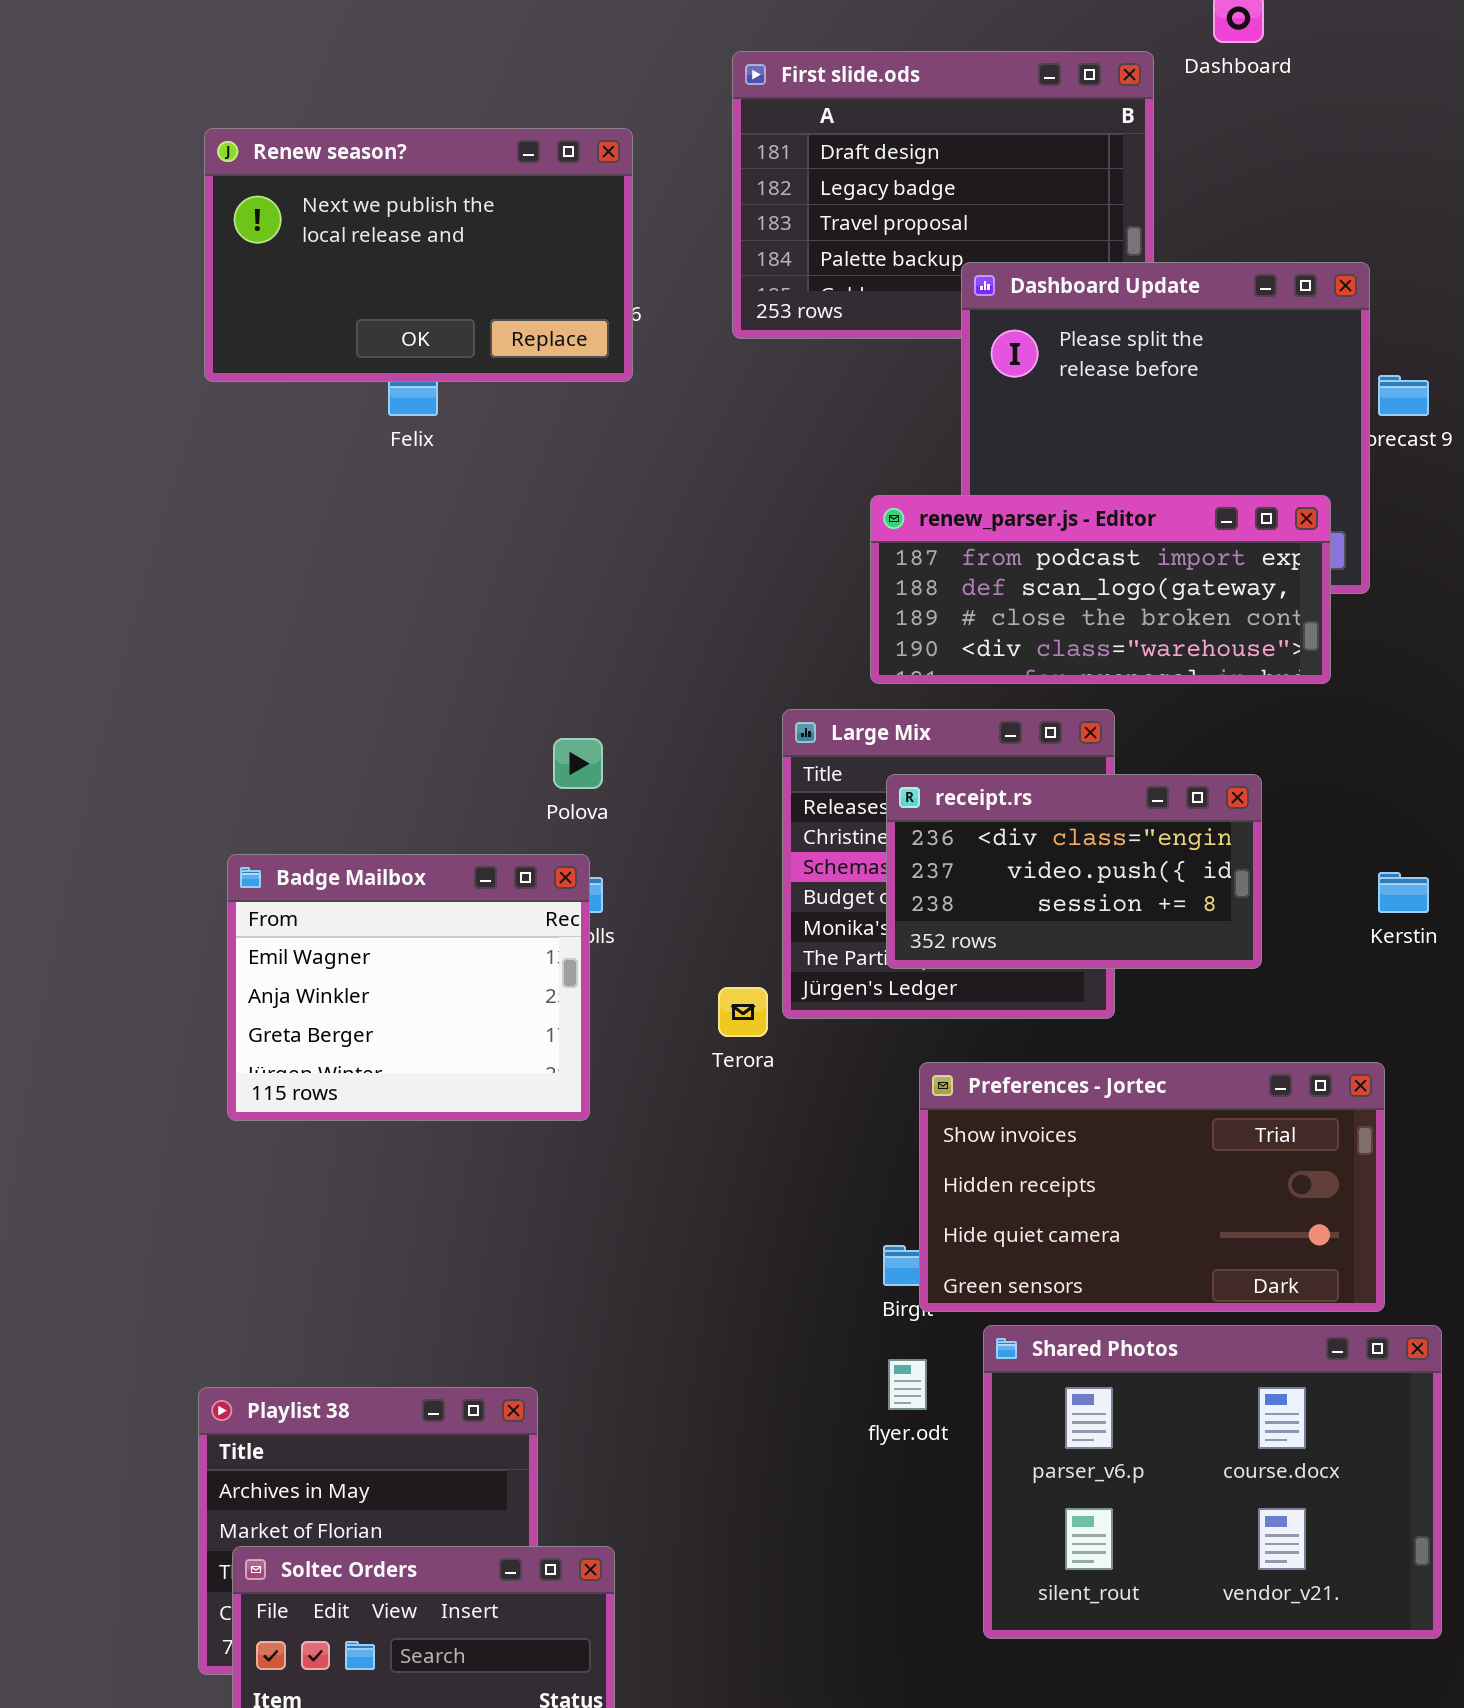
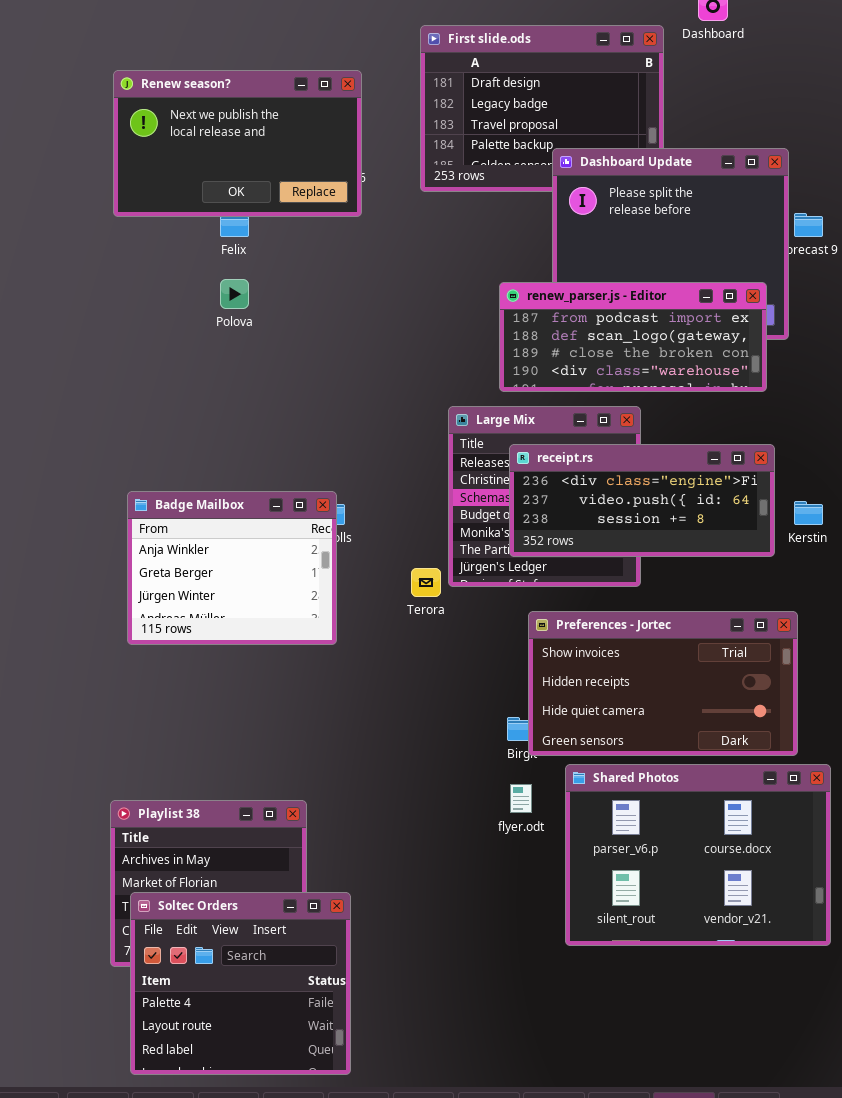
Polova: [553,738,603,789] -> [220,279,249,309], moved
receipt.rs: [886,774,1262,969] -> [509,444,775,557], resized
Badge Mailbox: [227,854,590,1121] -> [127,491,337,645], scrolled down 1 row

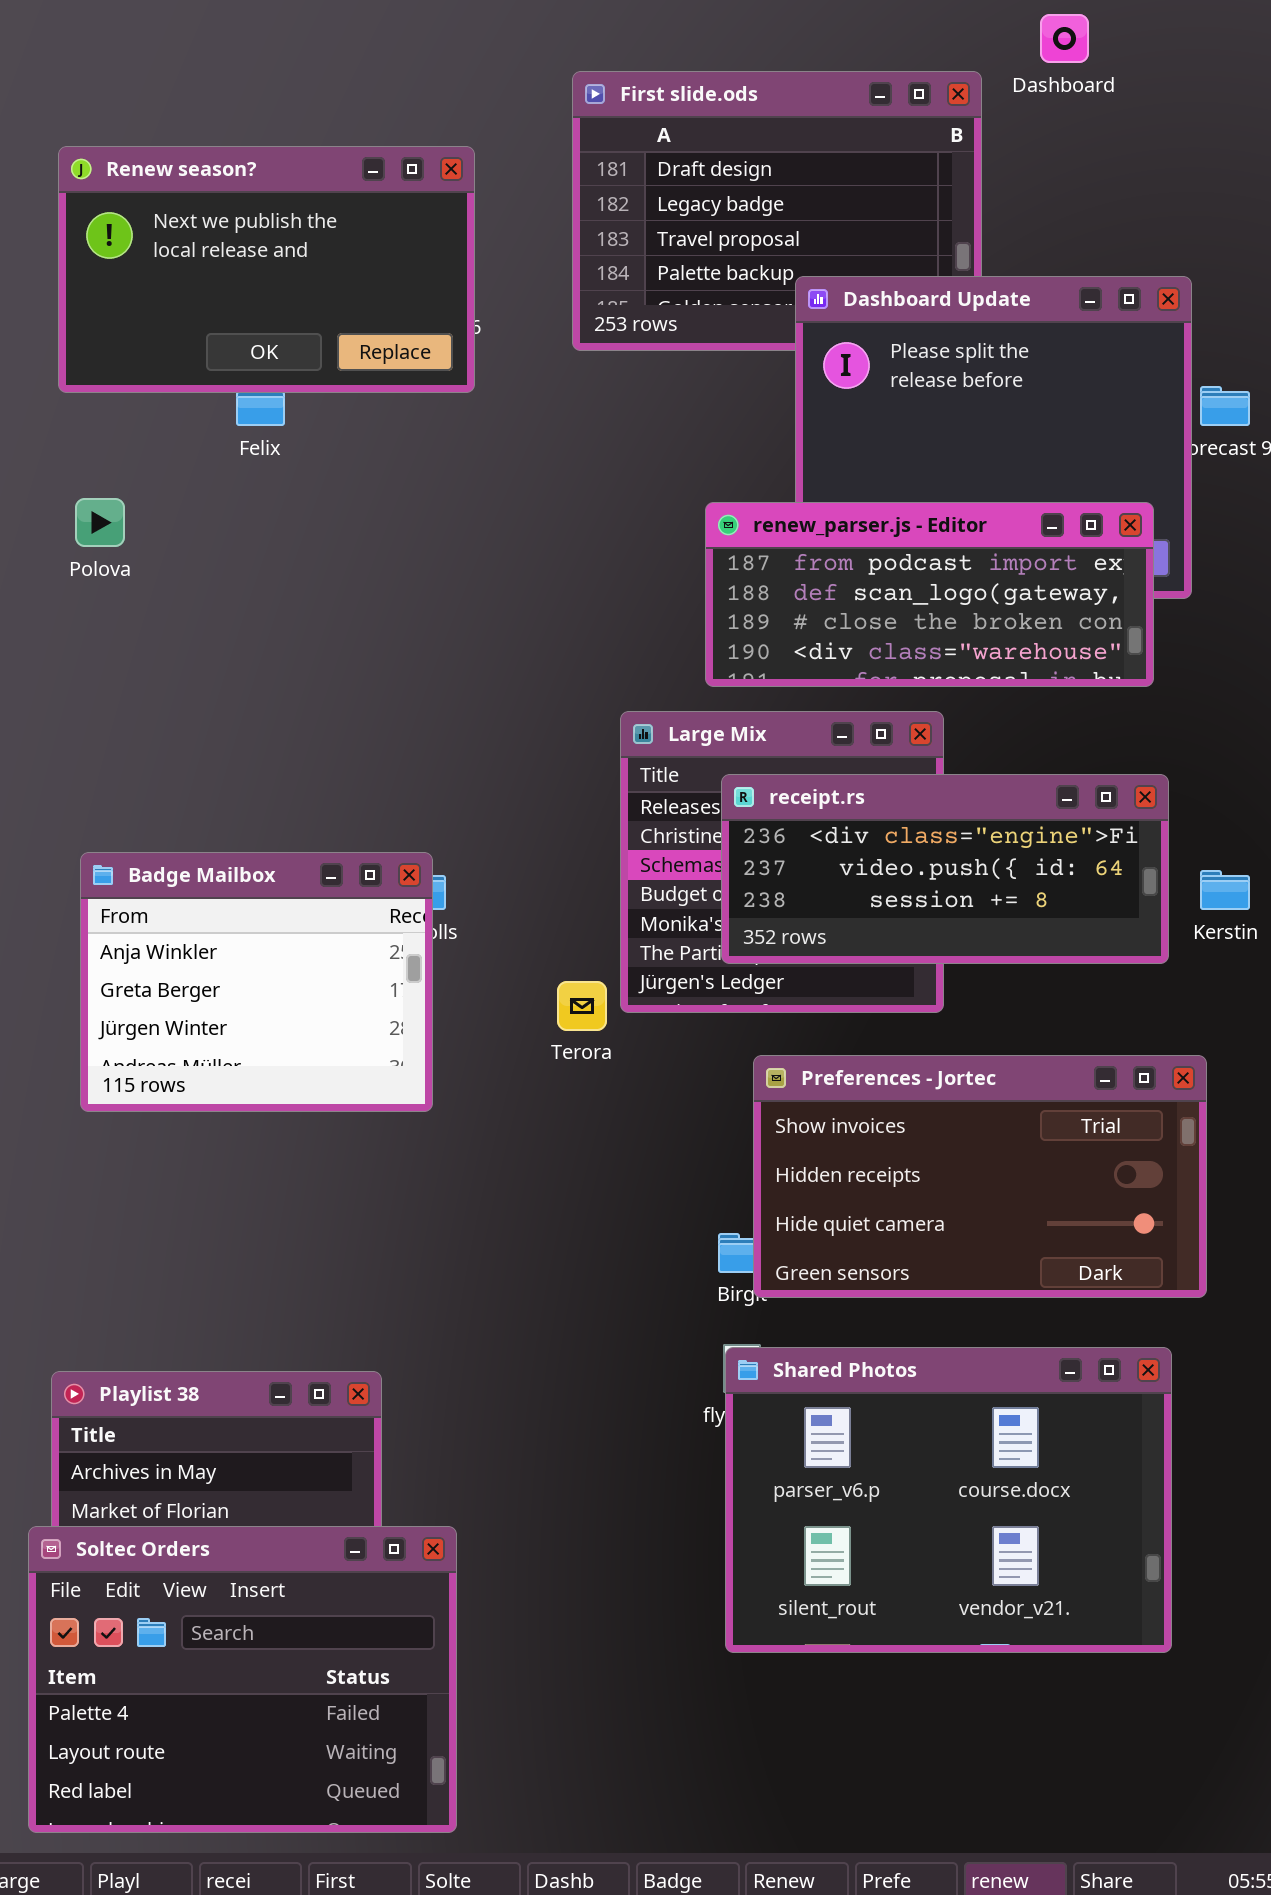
Polova: [220,279,249,309] -> [75,498,125,547], moved
Shared Photos: [565,764,831,946] -> [725,1347,1172,1653], moved
Soltec Orders: [130,892,351,1075] -> [28,1526,457,1833], resized

